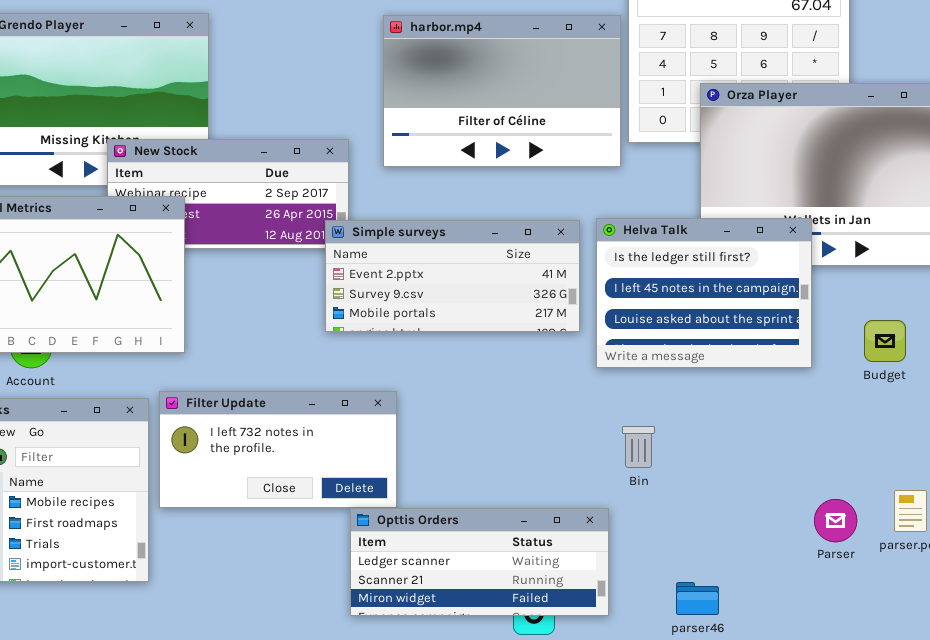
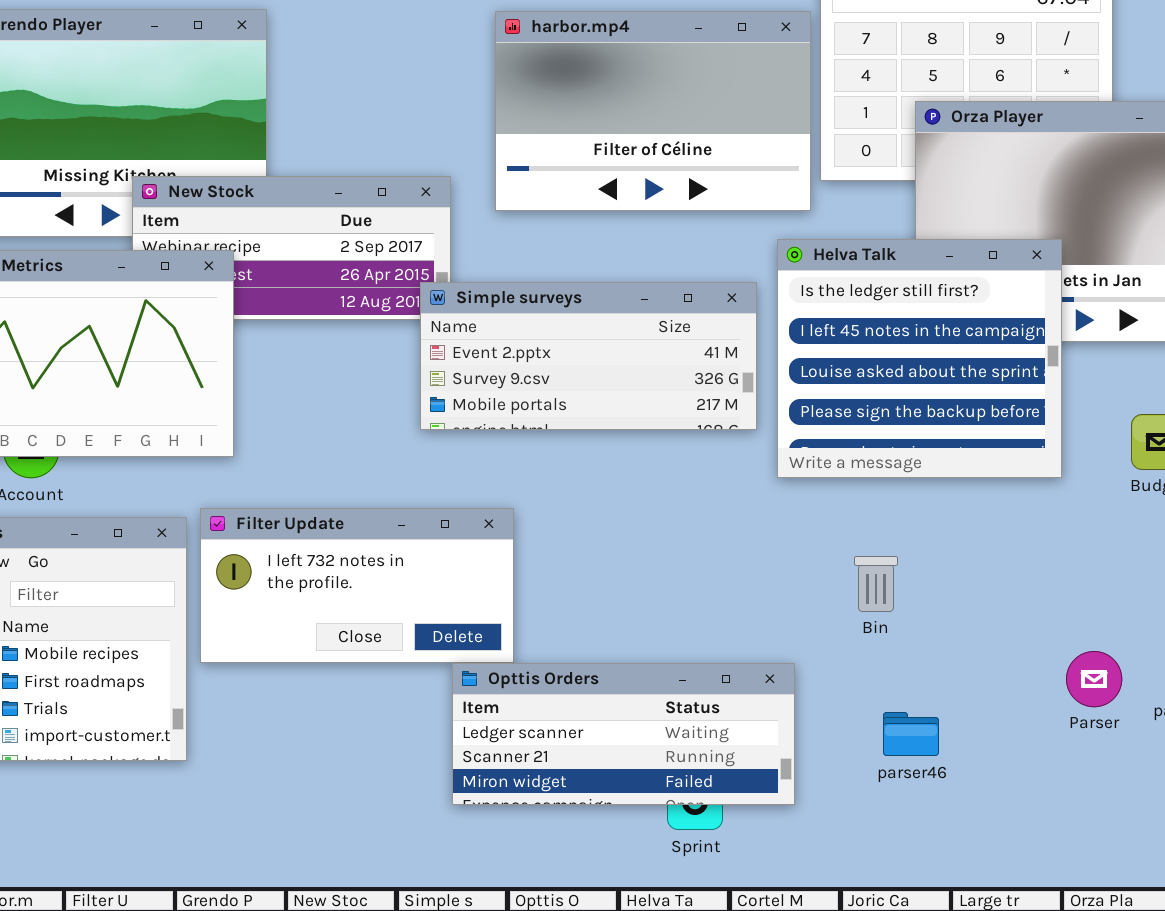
Helva Talk: [596,218,812,368] -> [777,239,1062,478], resized
Bin: [622,426,655,468] -> [854,556,898,612], moved
parser46: [676,582,719,615] -> [883,712,939,756], moved

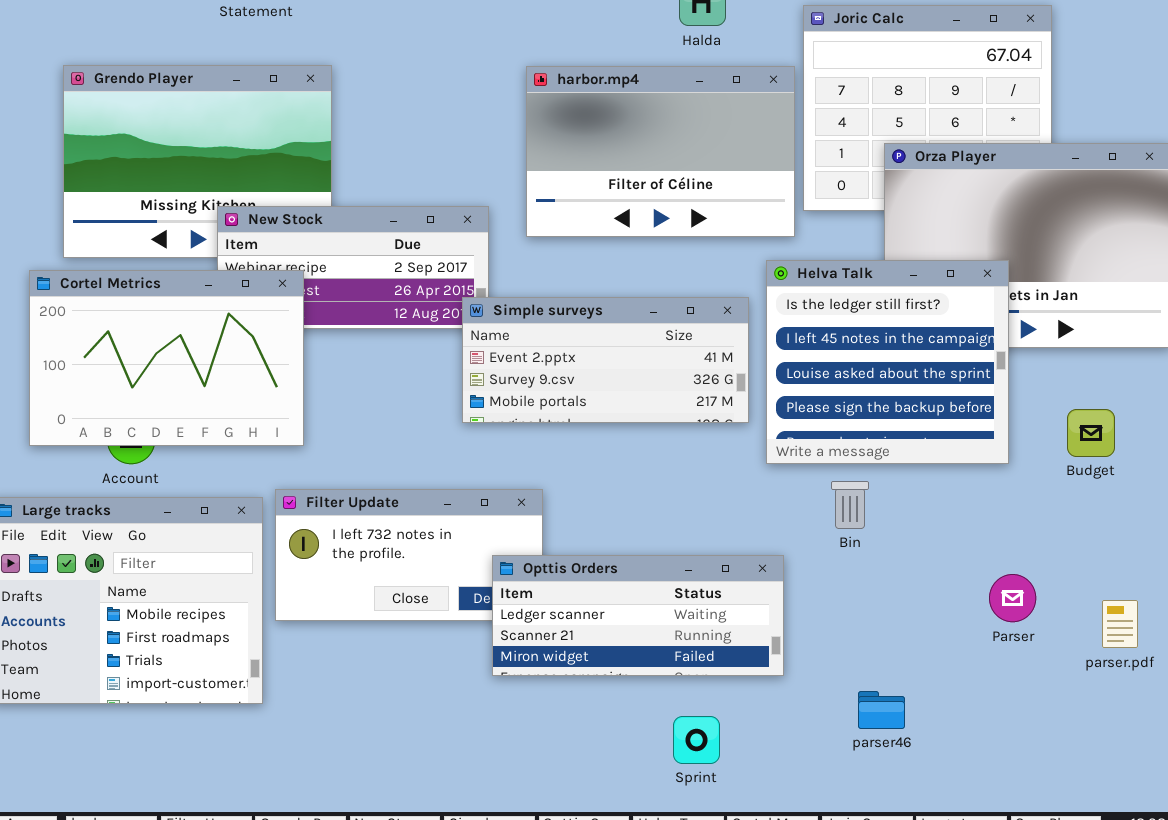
Bin: [854,556,898,612] -> [831,481,869,529], moved
Parser: [1066,651,1122,707] -> [989,574,1036,622], moved
Opttis Orders: [452,663,795,805] -> [492,555,784,676], moved
parser46: [883,712,939,756] -> [858,691,905,729], moved

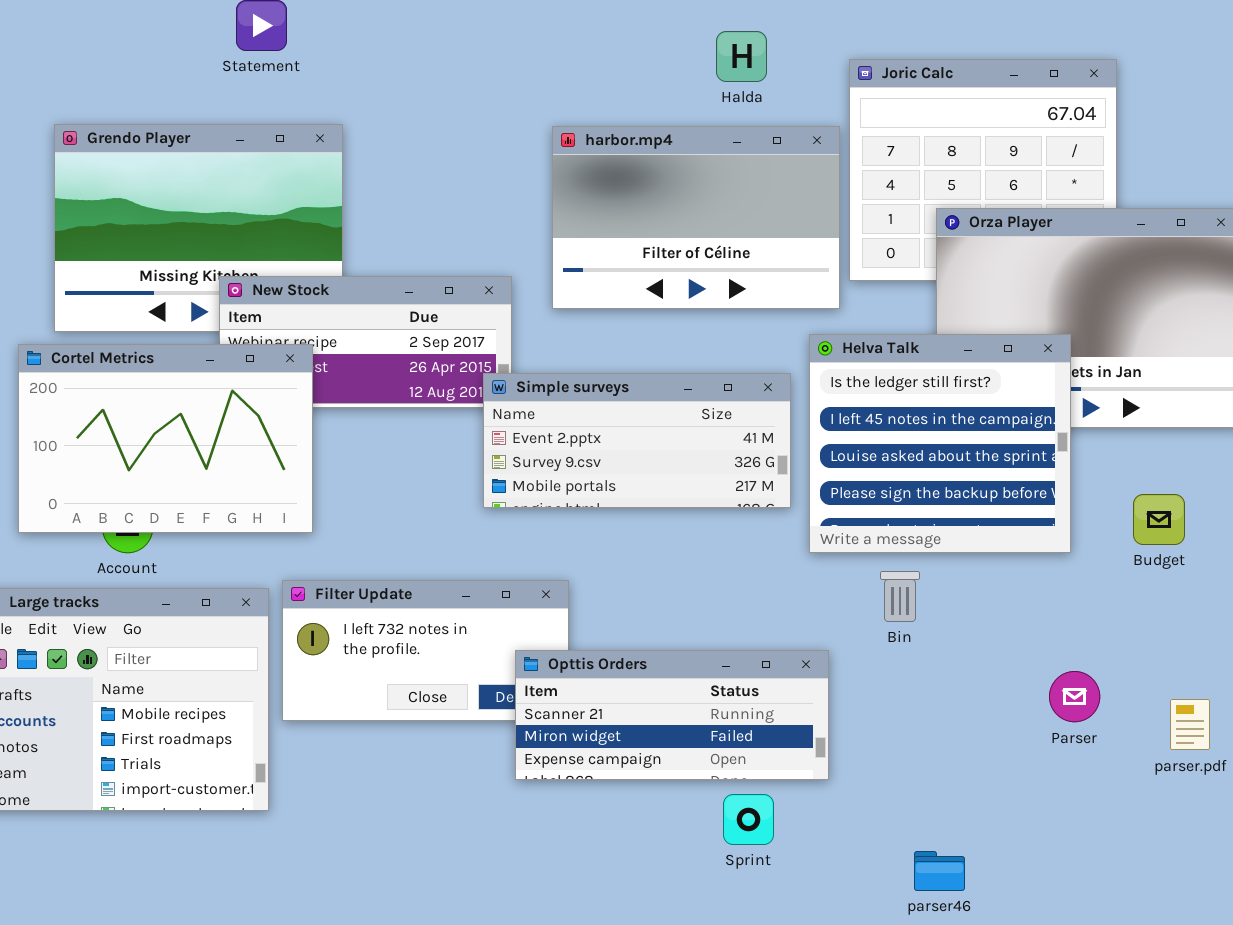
Opttis Orders: [492,555,784,676] -> [515,650,829,780], scrolled down 1 row
parser46: [858,691,905,729] -> [914,851,965,891], moved
Sprint: [673,716,720,764] -> [723,794,774,845], moved

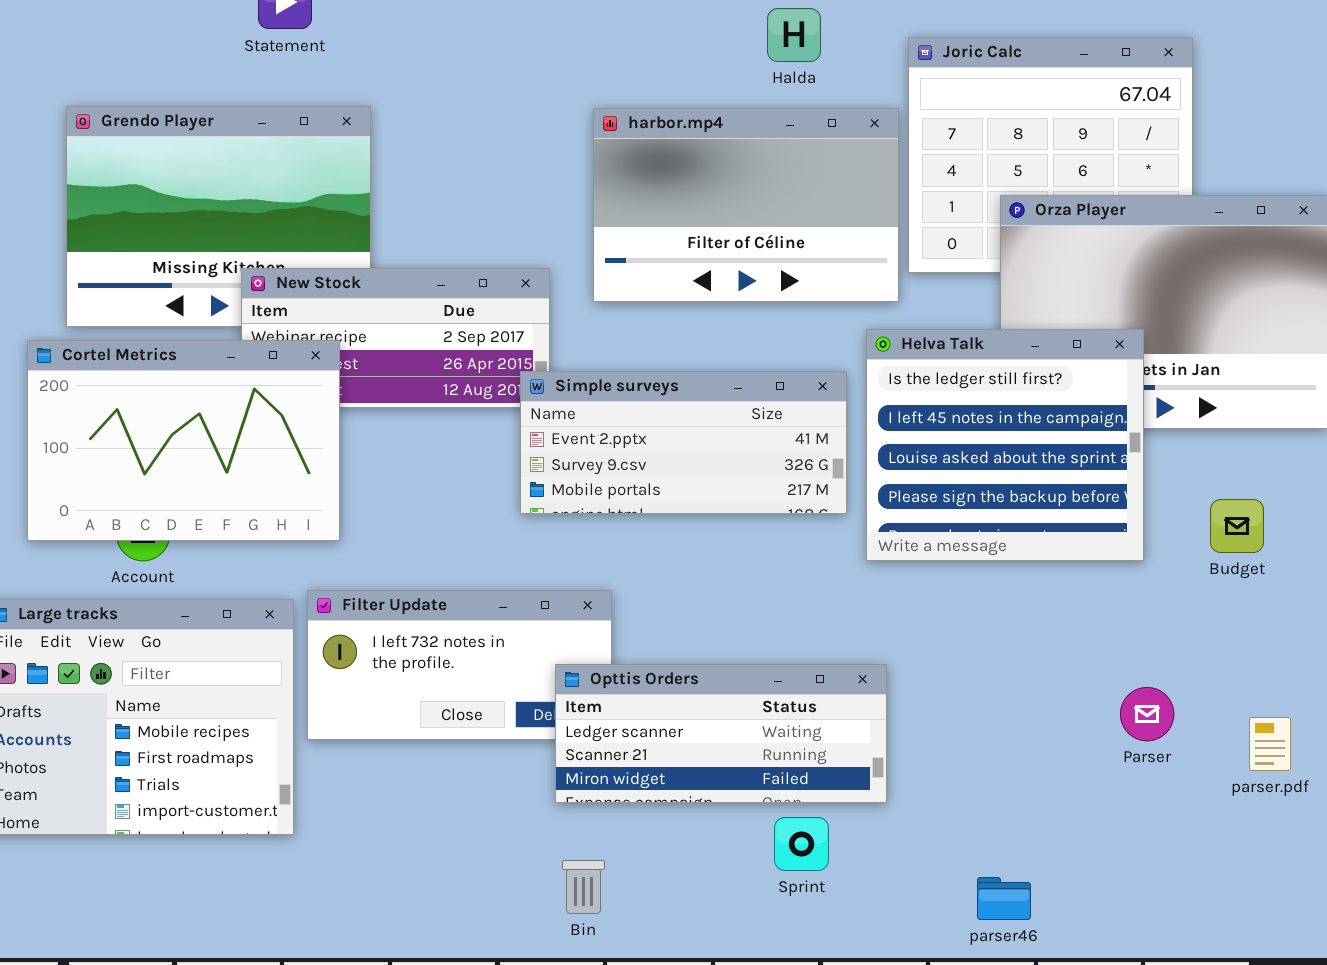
Bin: [880,571,920,622] -> [562,860,605,914], moved
Opttis Orders: [515,650,829,780] -> [555,664,887,803], scrolled up 1 row

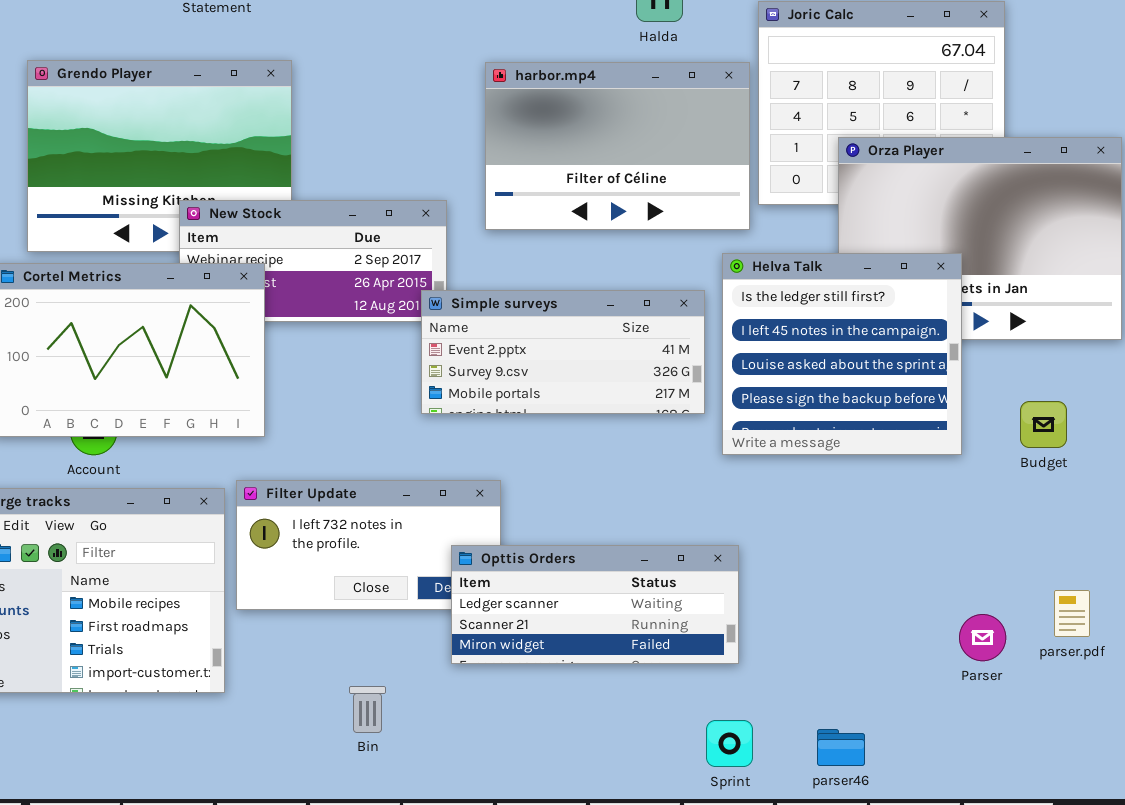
Parser: [1120,687,1174,741] -> [959,614,1006,661], moved
Sprint: [774,817,829,871] -> [706,720,753,767], moved
Bin: [562,860,605,914] -> [349,686,386,733], moved

